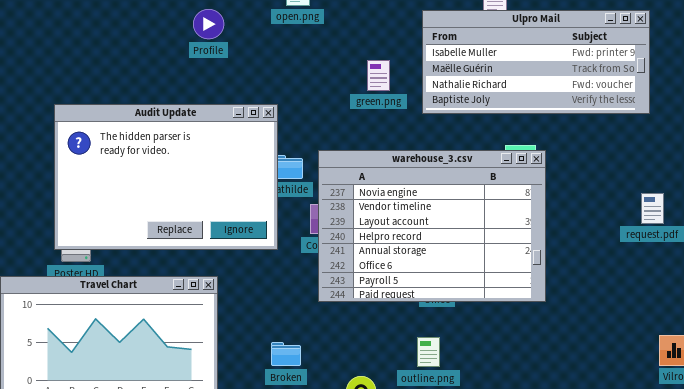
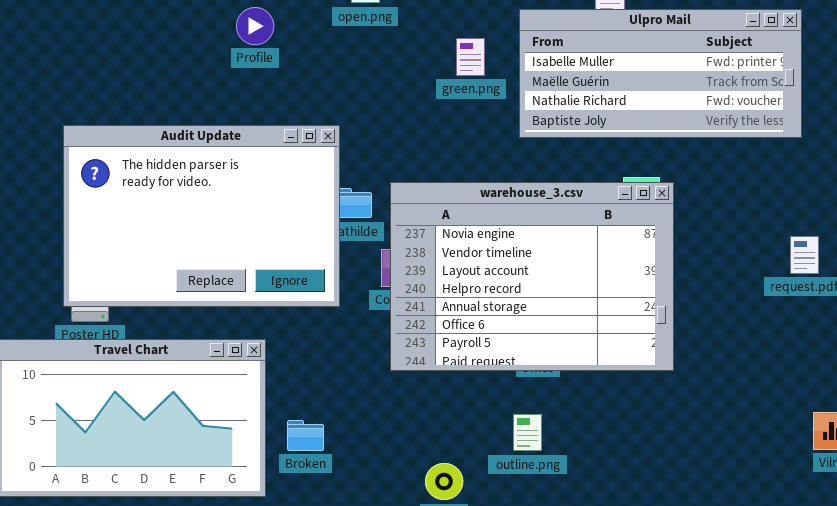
green.png: [367,60,390,91] -> [456,38,485,76], moved
Broken: [271,342,301,366] -> [287,420,324,451], moved

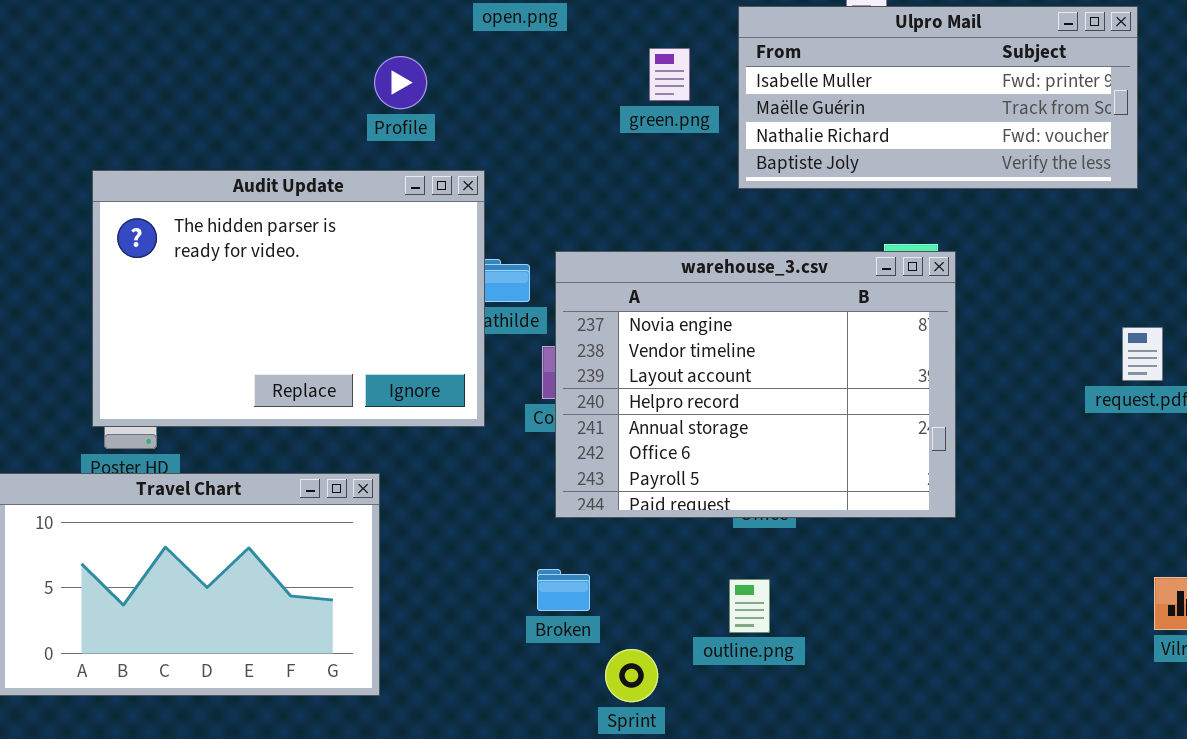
Profile: [236,7,274,45] -> [374,56,427,109], moved
Broken: [287,420,324,451] -> [537,569,590,611], moved

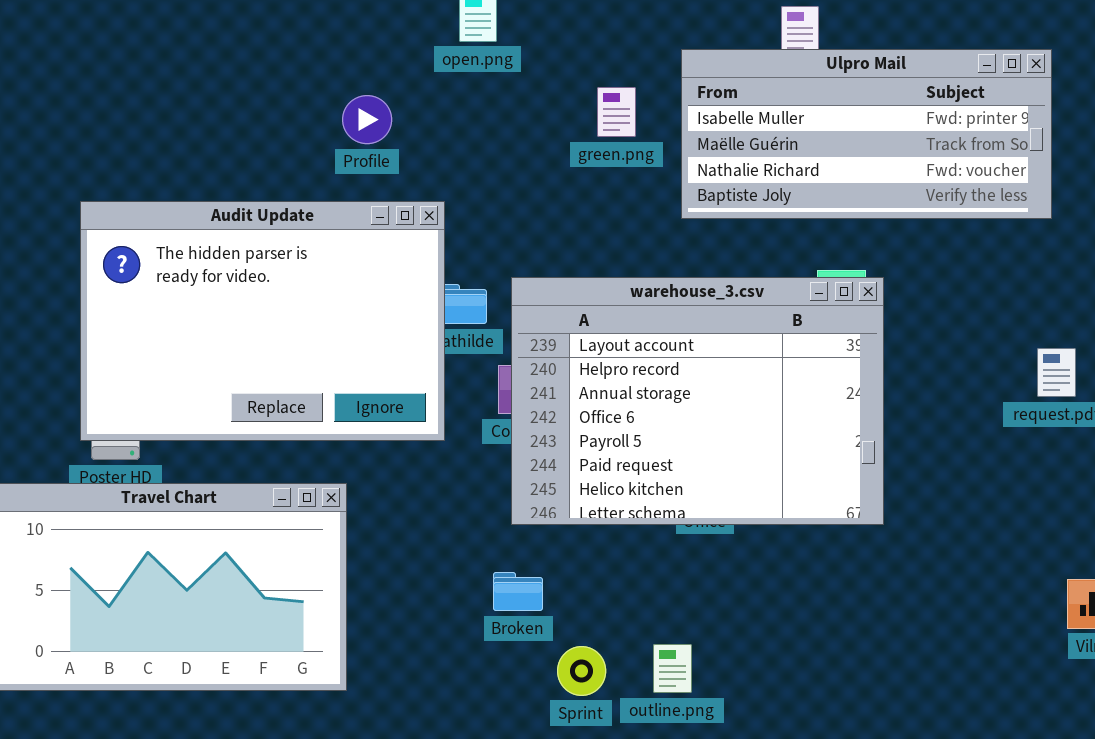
warehouse_3.csv: [555,251,956,518] -> [511,277,884,525], scrolled down 2 rows
outline.png: [729,579,770,633] -> [653,644,692,693], moved

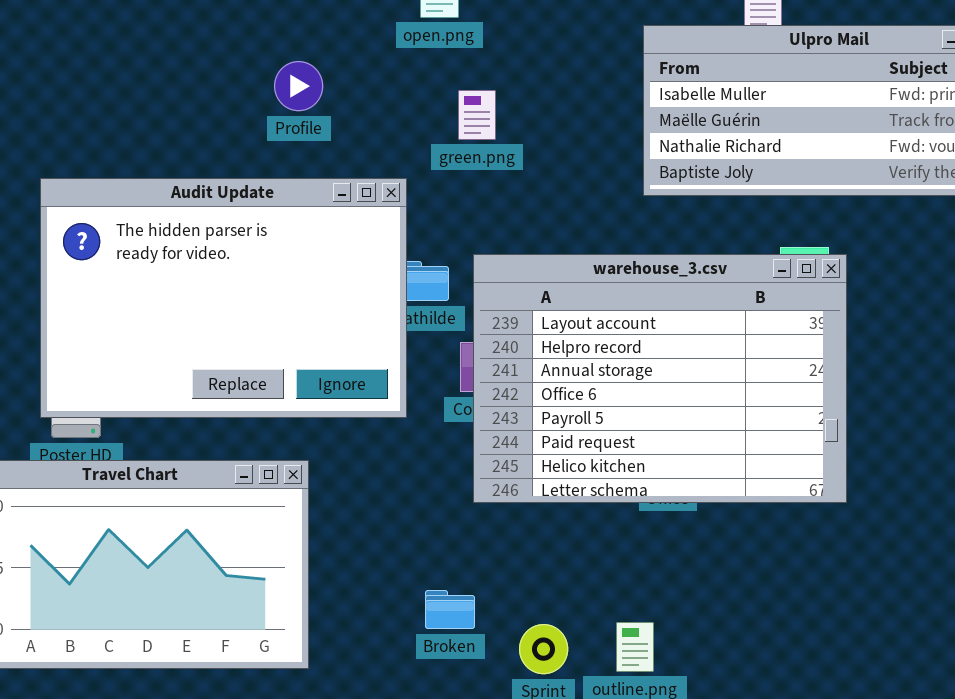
green.png: [597,87,636,137] -> [458,90,496,140], moved
Profile: [342,95,392,144] -> [274,61,323,111], moved
Broken: [493,572,543,611] -> [425,590,475,629], moved

